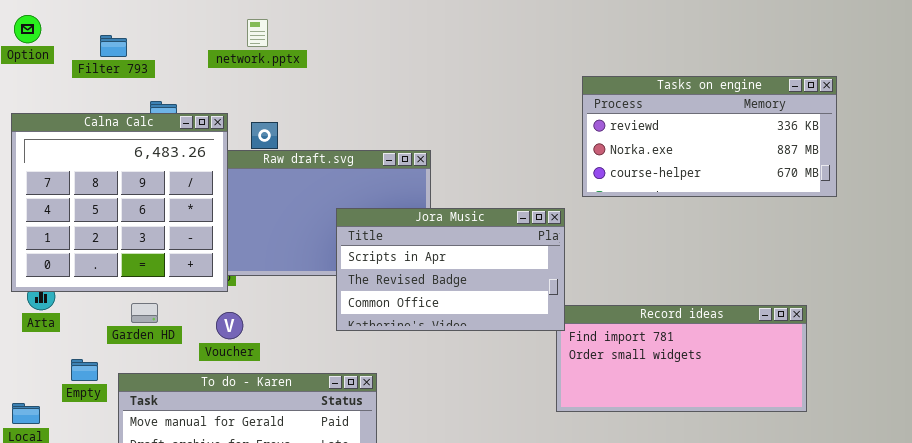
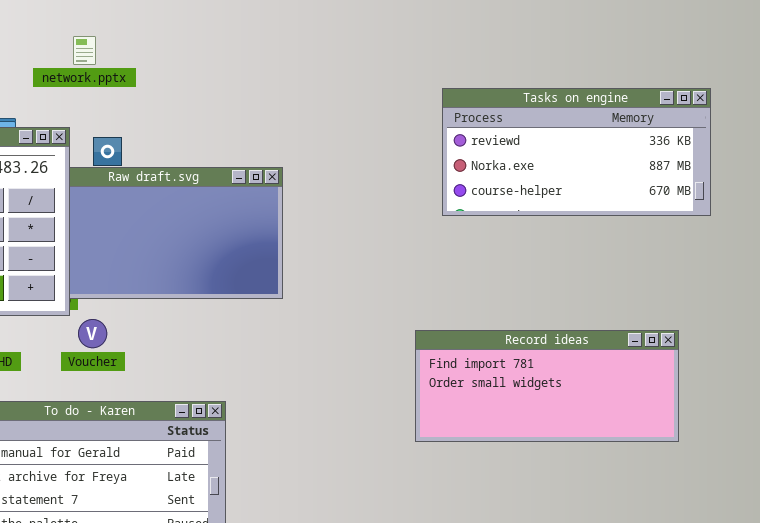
network.pptx: [247,19,268,47] -> [73,36,96,65], moved
Jora Music: [336,208,565,331] -> none, closed
Voucher: [216,312,243,339] -> [78,319,107,348], moved

